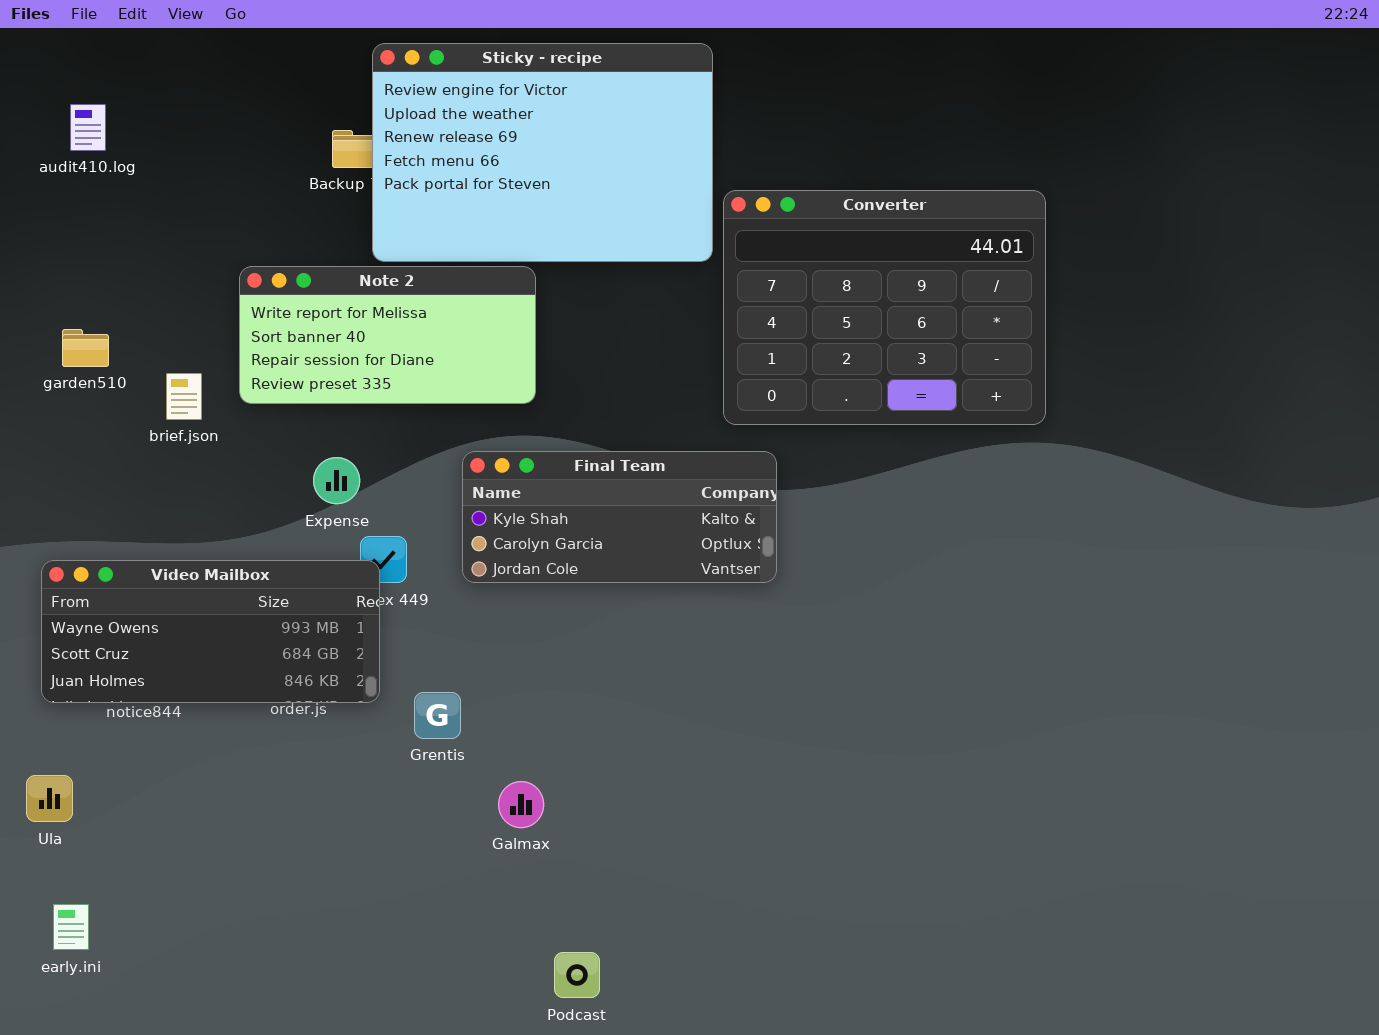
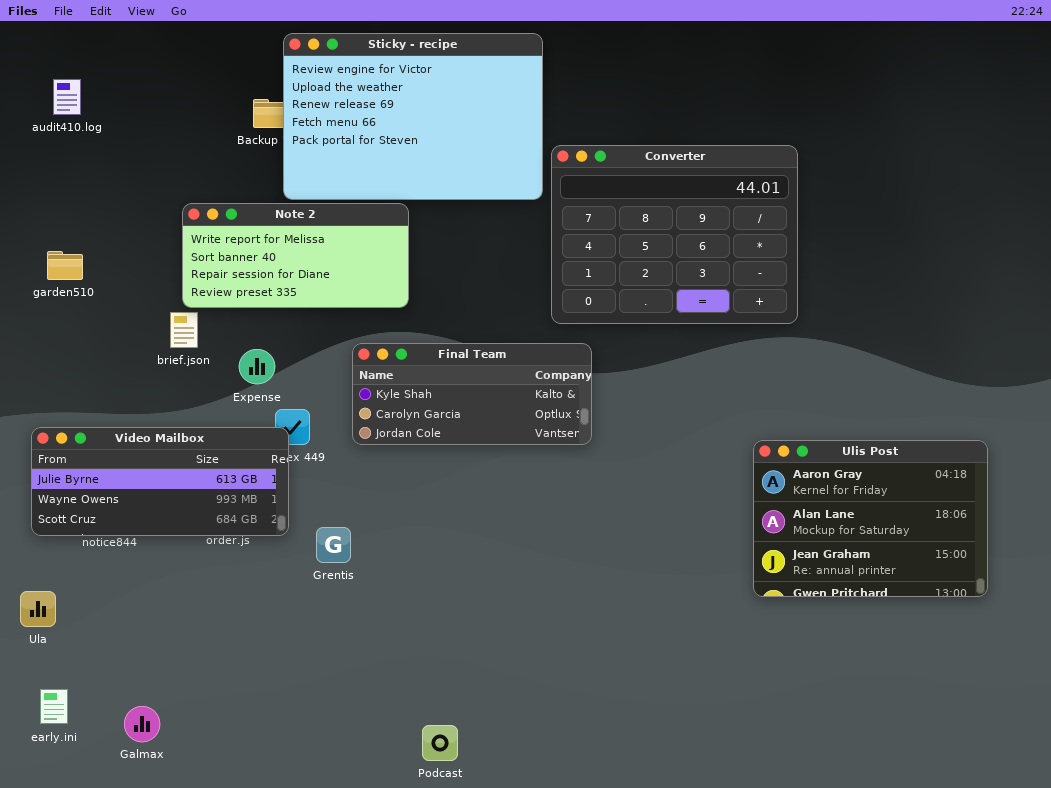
brief.json: [166,373,202,420] -> [170,312,198,348], moved
Video Mailbox: [41,560,380,703] -> [31,427,289,536], scrolled up 1 row
Ulis Post: none -> [753,440,988,597], opened
Galmax: [498,781,544,828] -> [124,706,160,742], moved

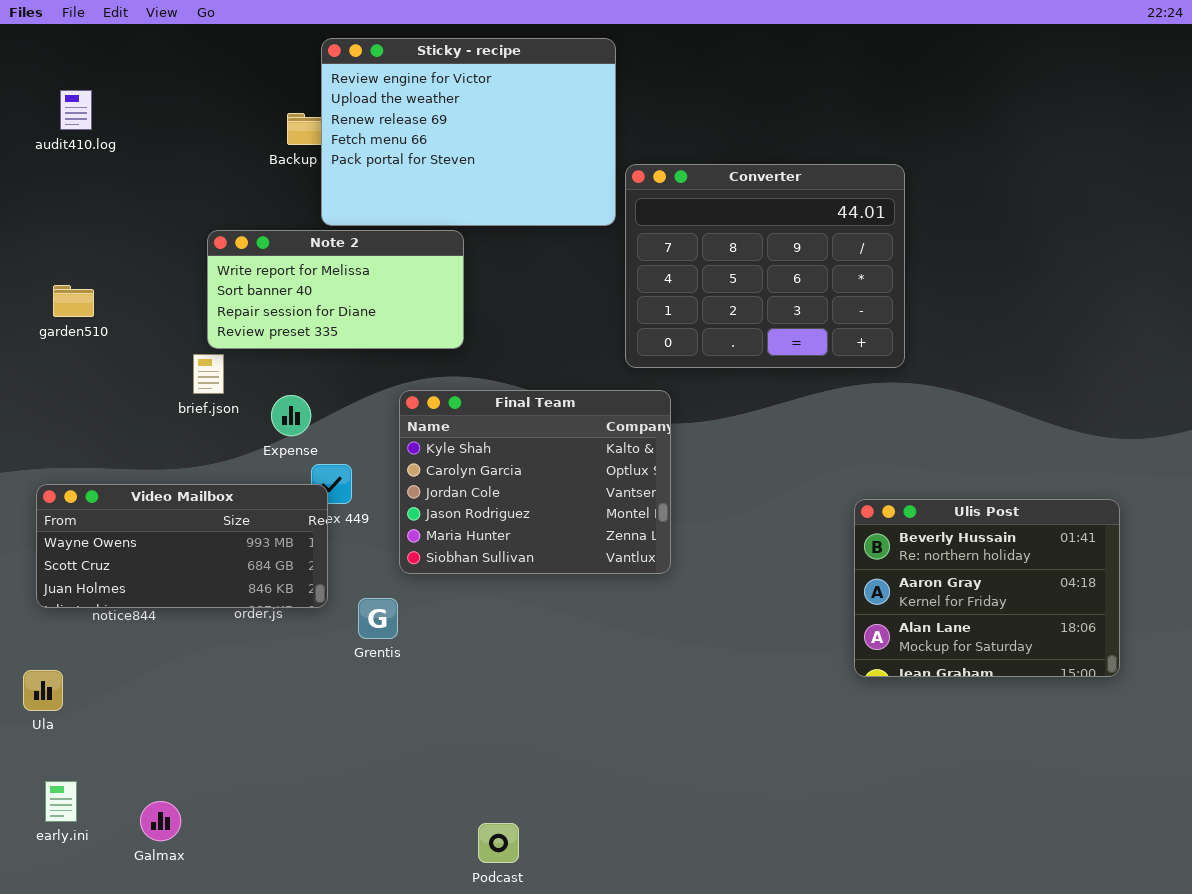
Final Team: [352,343,592,445] -> [399,390,671,574], resized
Video Mailbox: [31,427,289,536] -> [36,484,328,608], scrolled down 1 row
Ulis Post: [753,440,988,597] -> [854,499,1120,677], scrolled up 1 row

